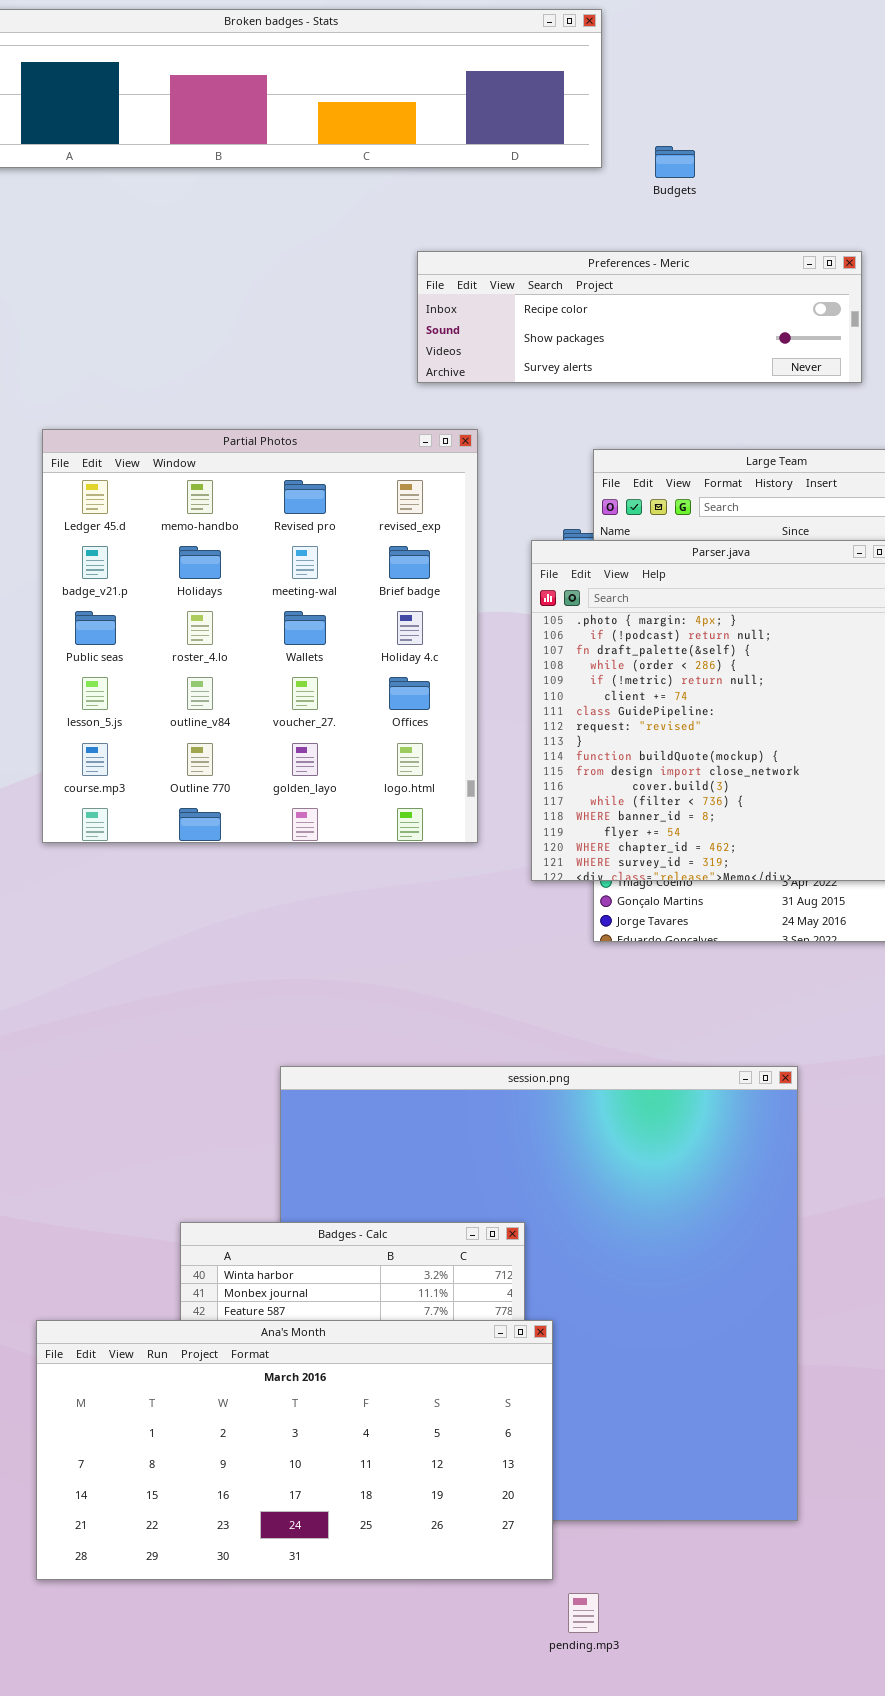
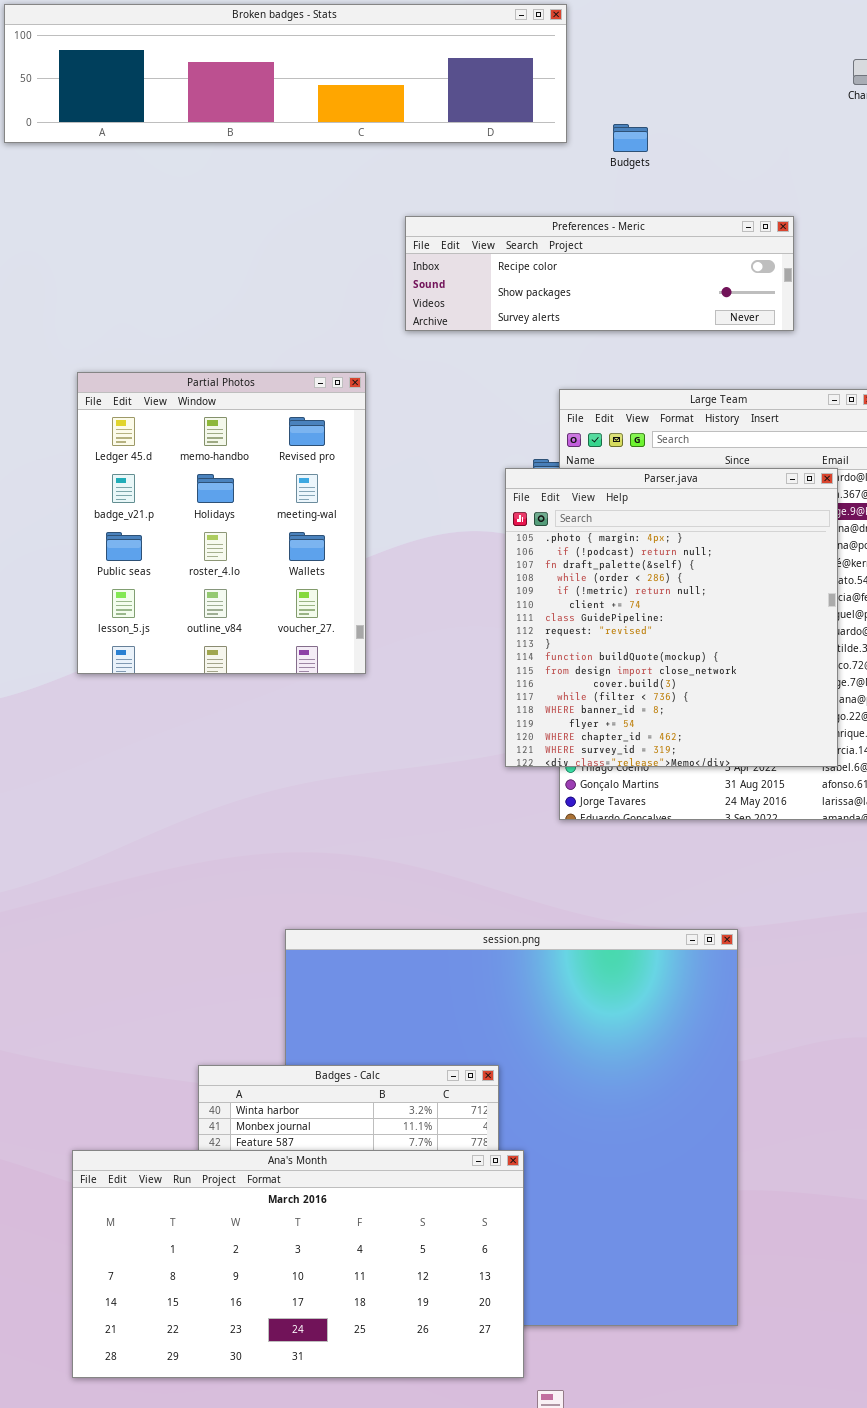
Partial Photos: [42,429,478,843] -> [77,372,366,674], resized

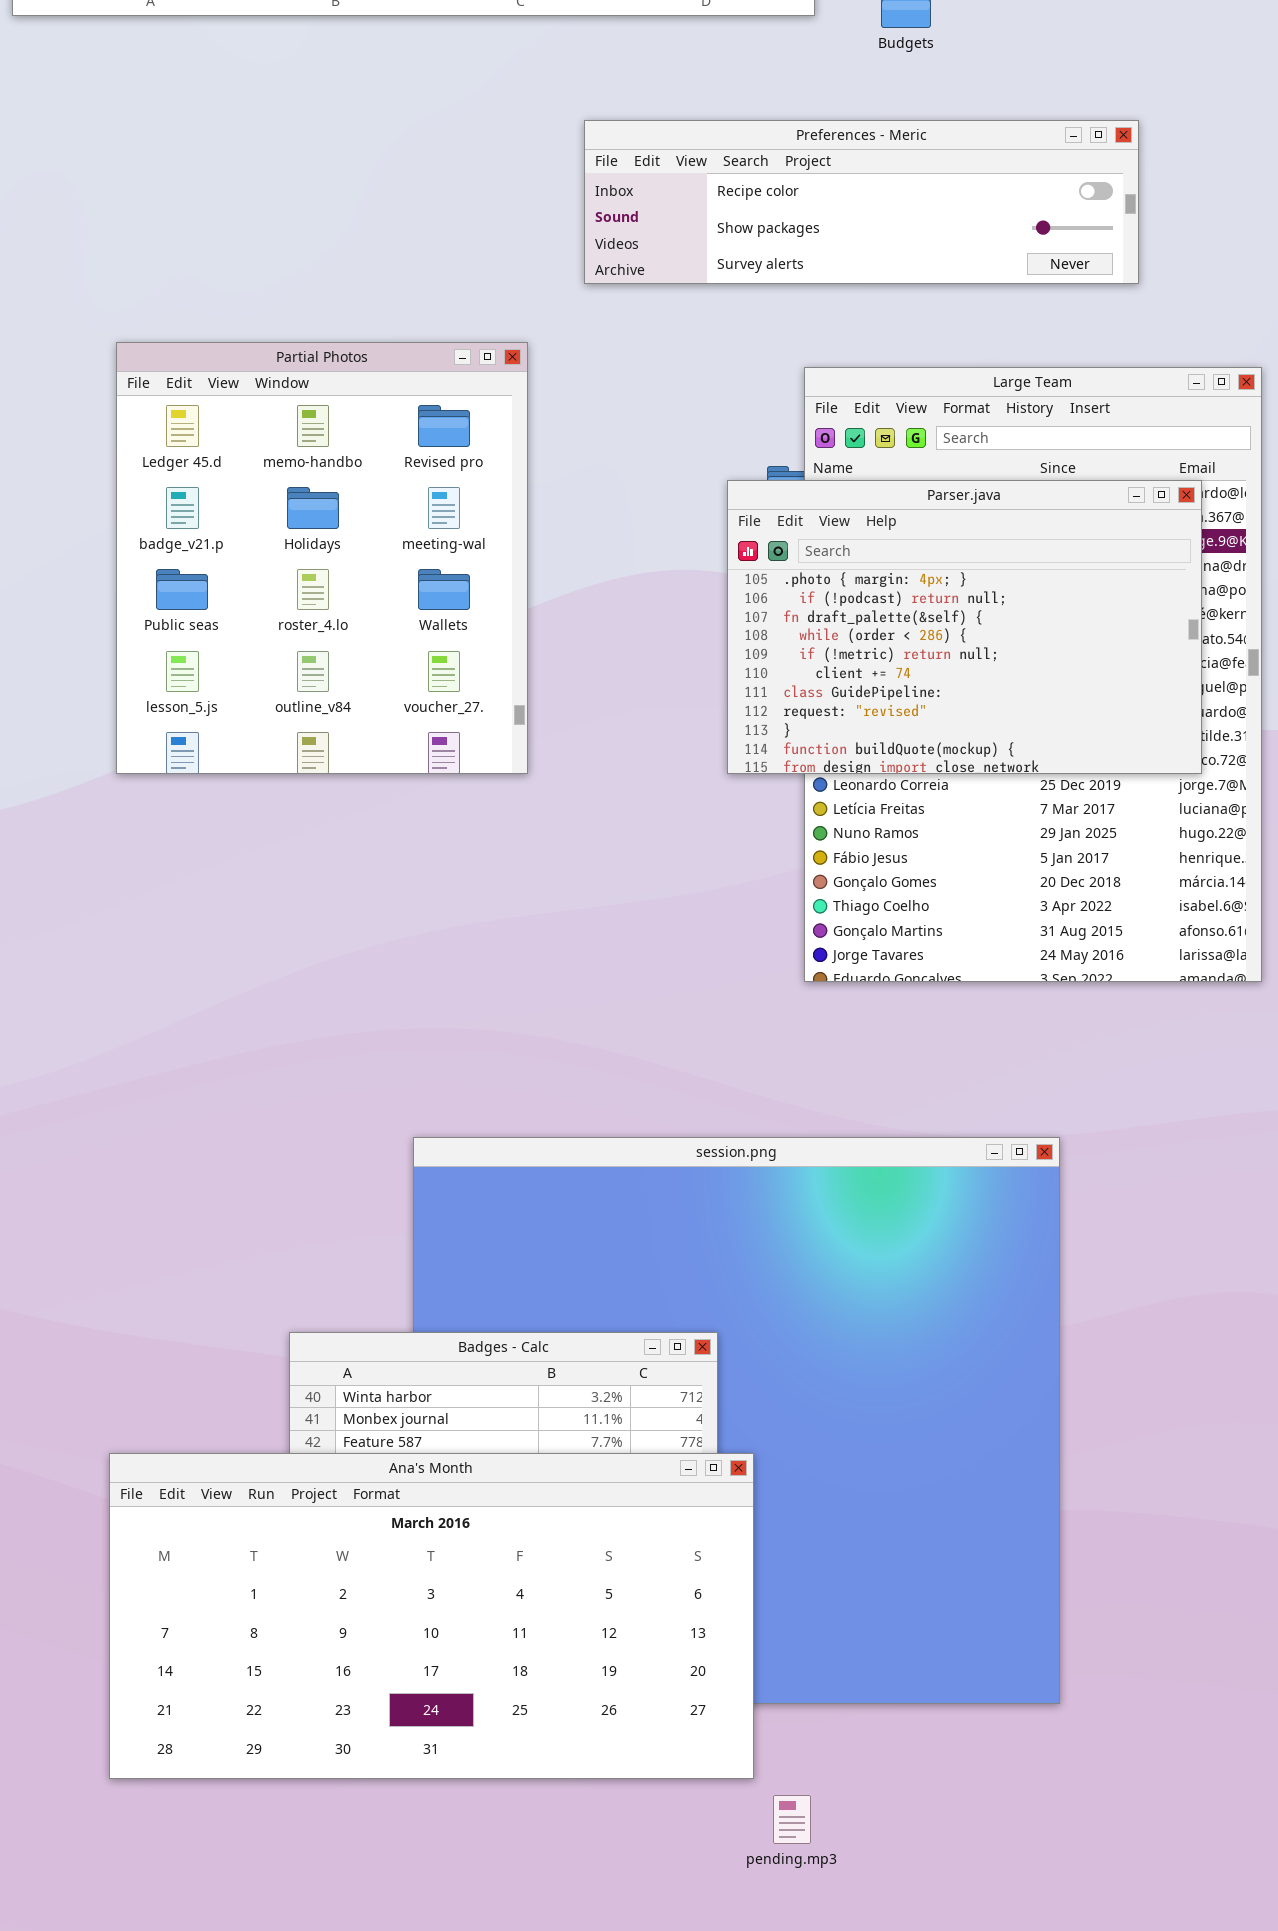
Parser.java: [505,468,838,767] -> [727,480,1202,774], resized

